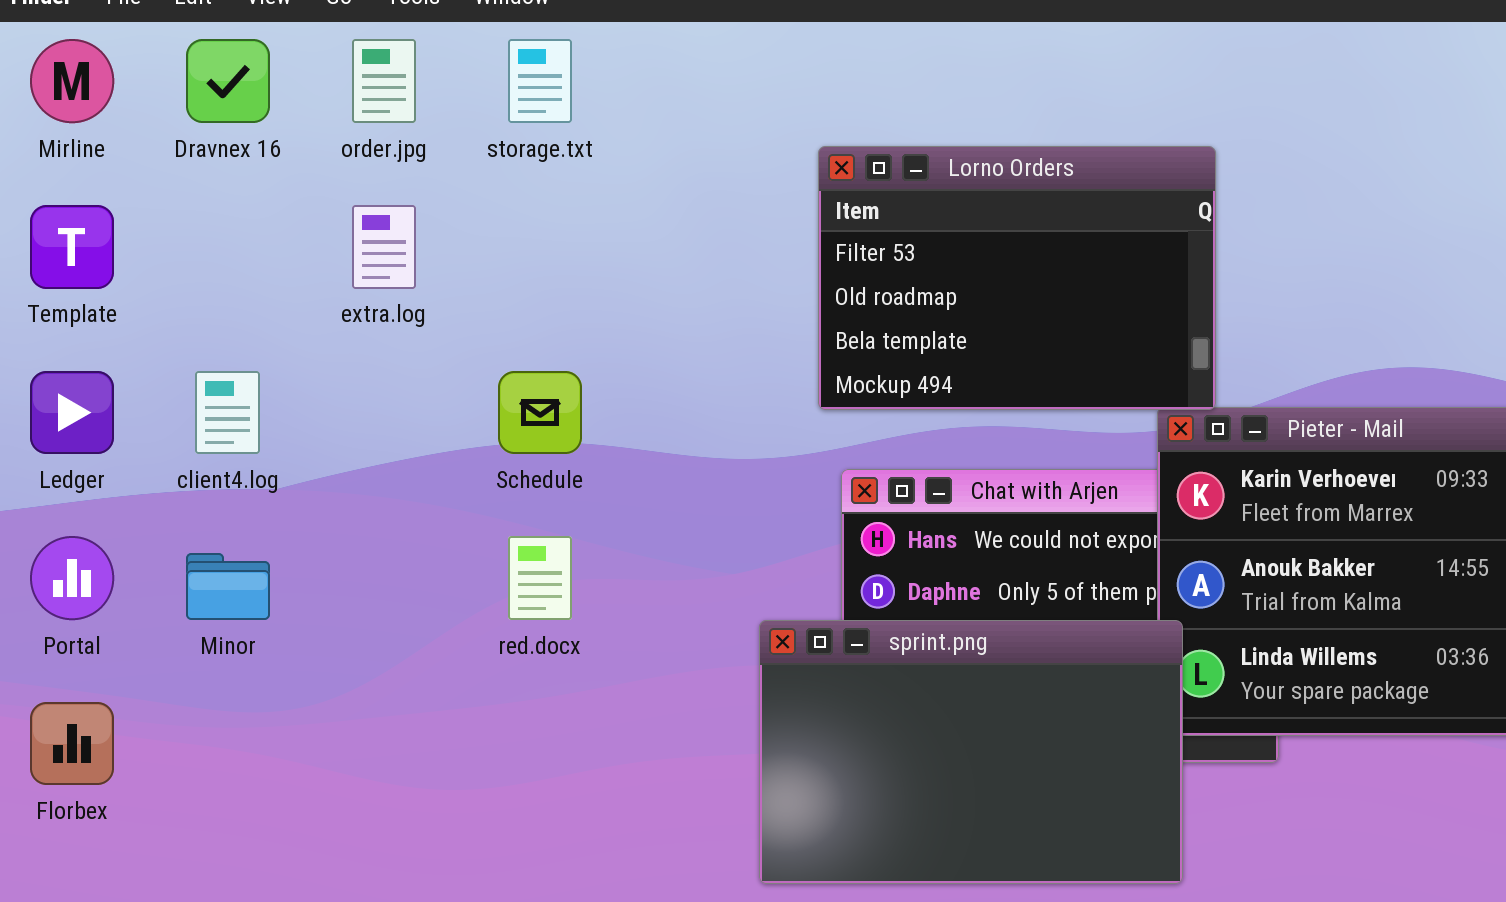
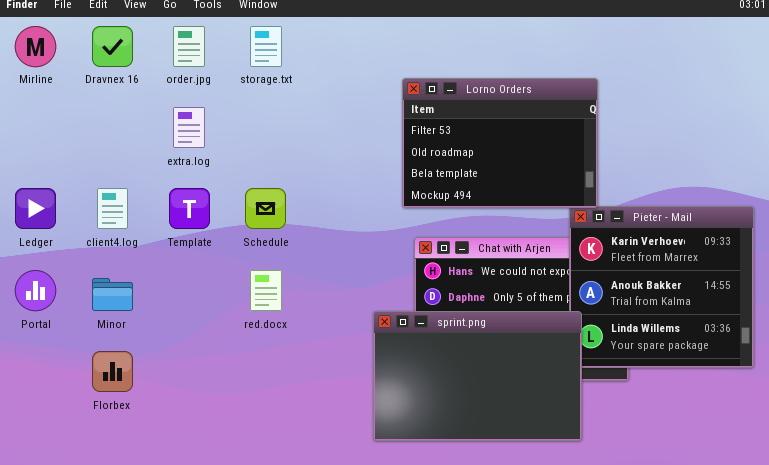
Template: [30,205,114,289] -> [169,188,210,229], moved
Florbex: [30,702,114,785] -> [92,351,133,392], moved

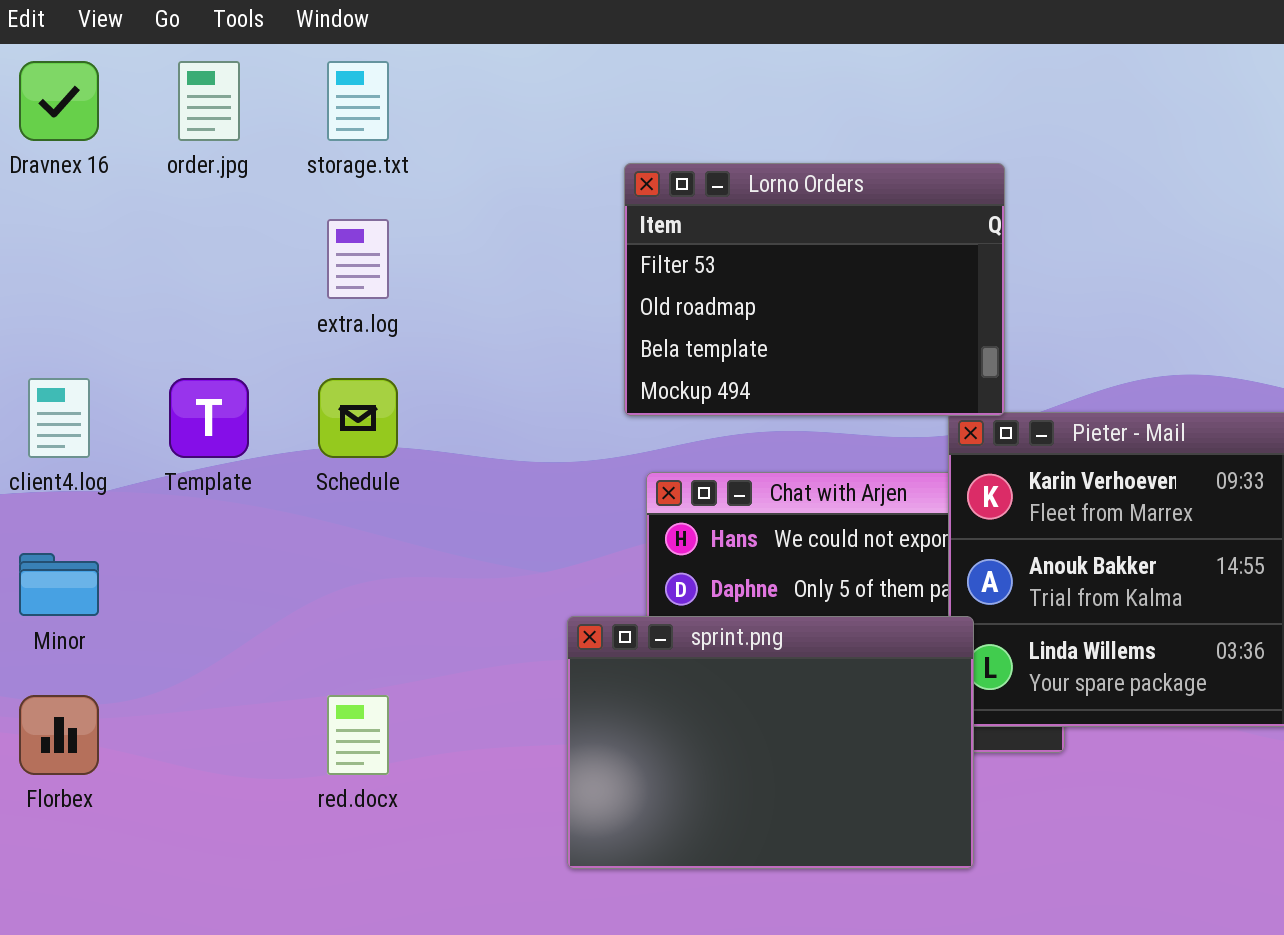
extra.log: [173,107,205,148] -> [327,219,389,299], moved
red.docx: [250,270,282,311] -> [327,695,389,775], moved

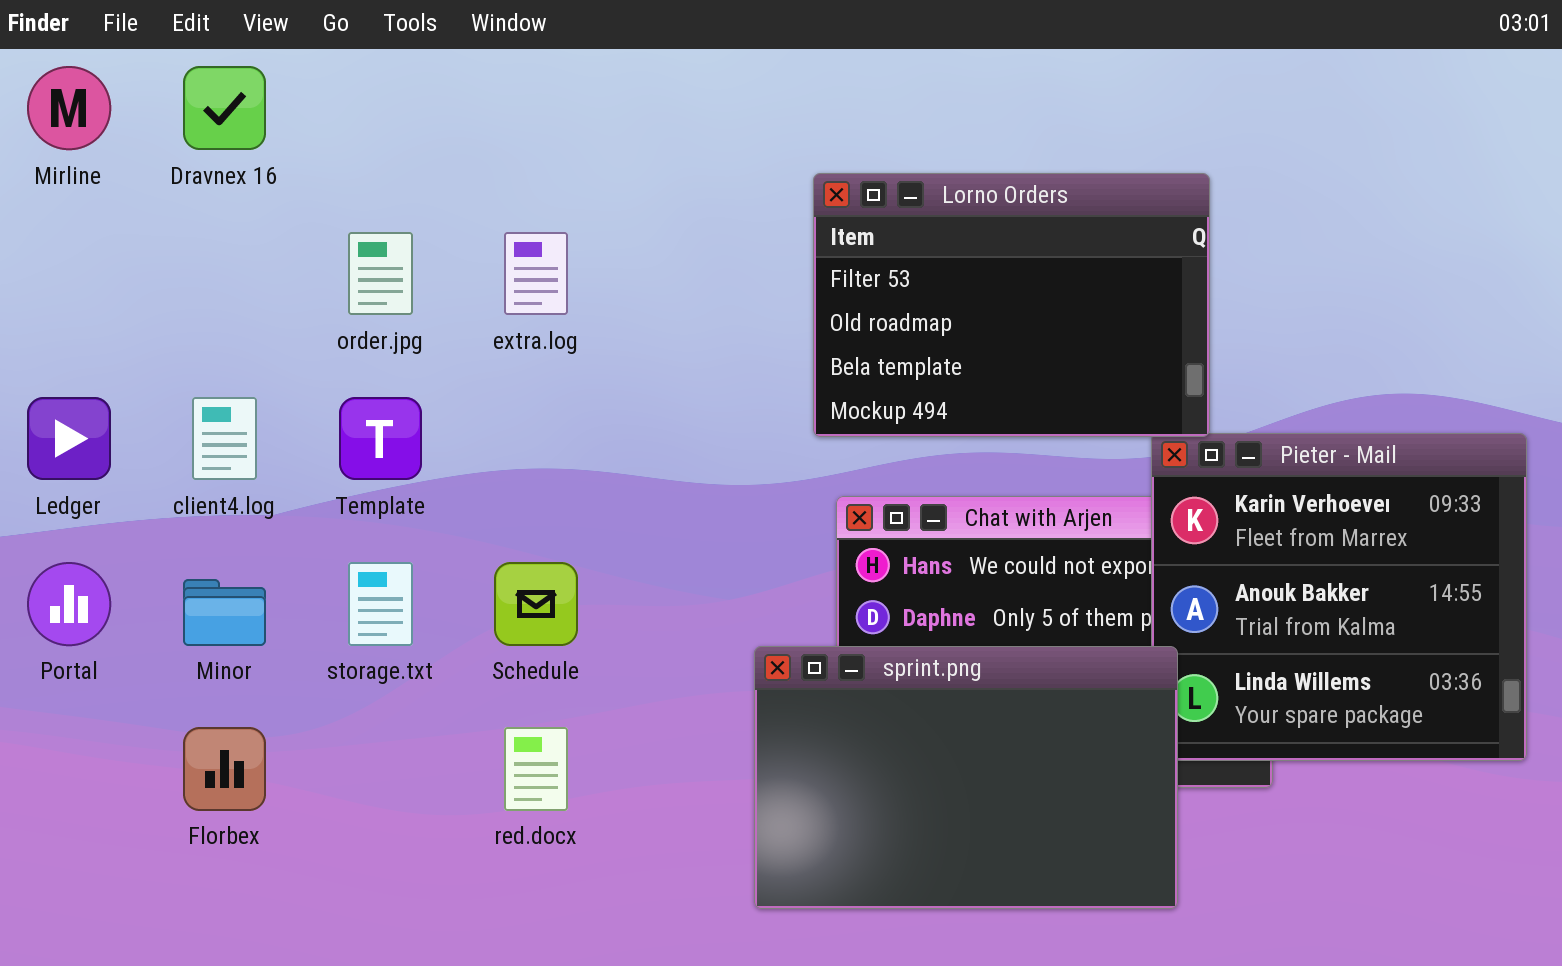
order.jpg: [178,61,240,141] -> [348,232,413,315], moved
storage.txt: [327,61,389,141] -> [348,562,413,646], moved
Schedule: [318,378,398,458] -> [494,562,578,646], moved

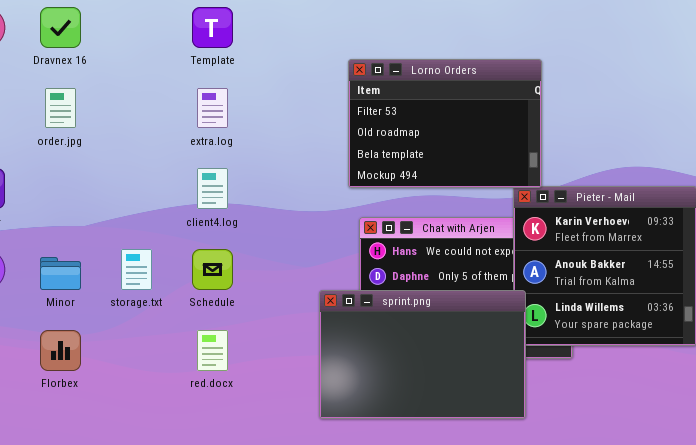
order.jpg: [348,232,413,315] -> [45,88,76,128], moved
client4.log: [192,397,257,480] -> [197,168,228,209], moved
Template: [339,397,422,480] -> [192,7,233,48], moved

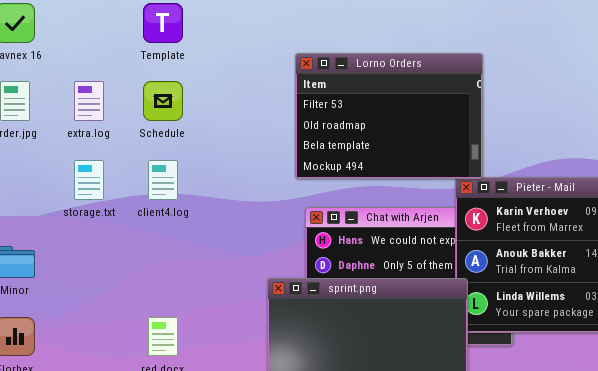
extra.log: [197,88,228,128] -> [74,81,104,121], moved
storage.txt: [121,249,152,290] -> [74,160,104,200], moved
Schedule: [192,249,233,290] -> [143,81,183,121], moved

